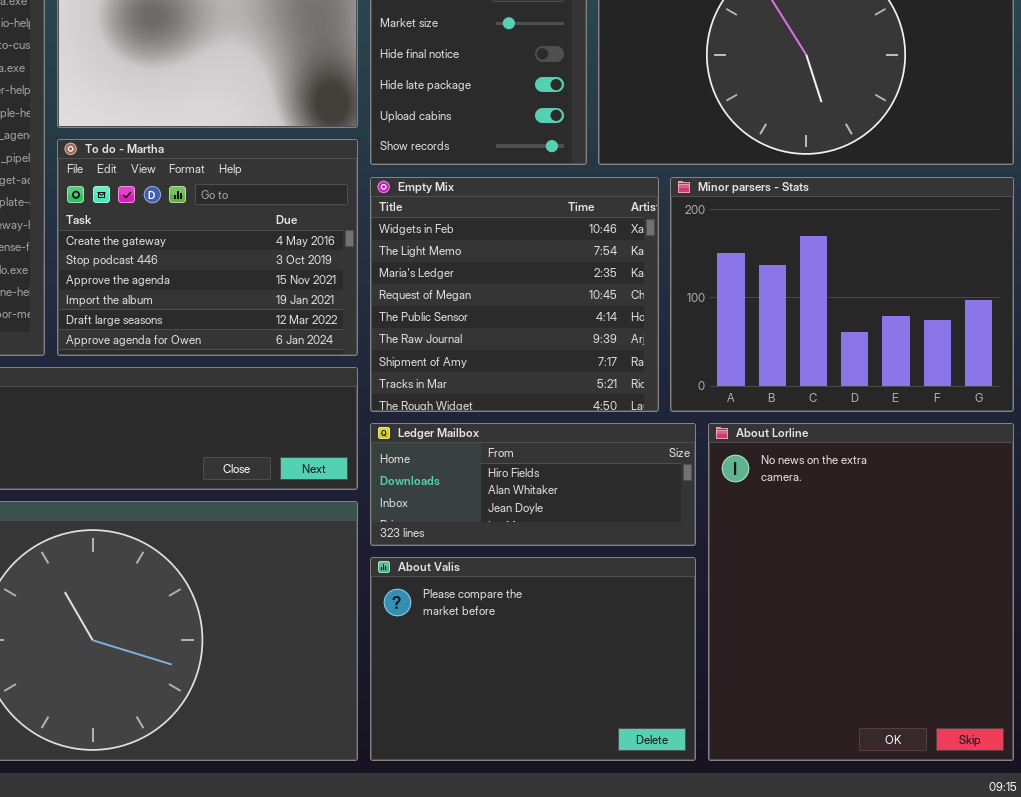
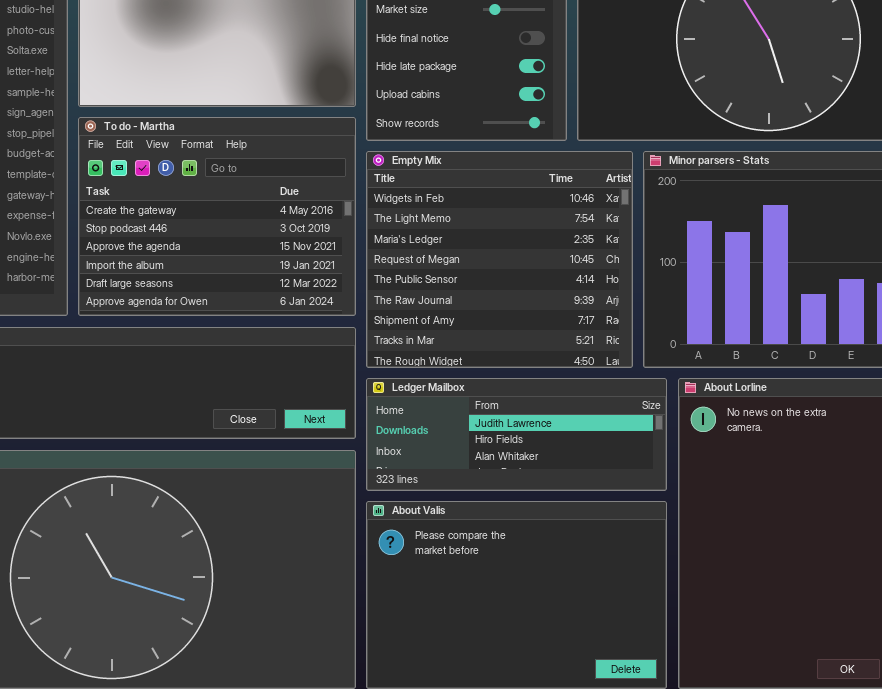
Ledger Mailbox: [370,423,696,546] -> [366,378,667,491], scrolled up 1 row

